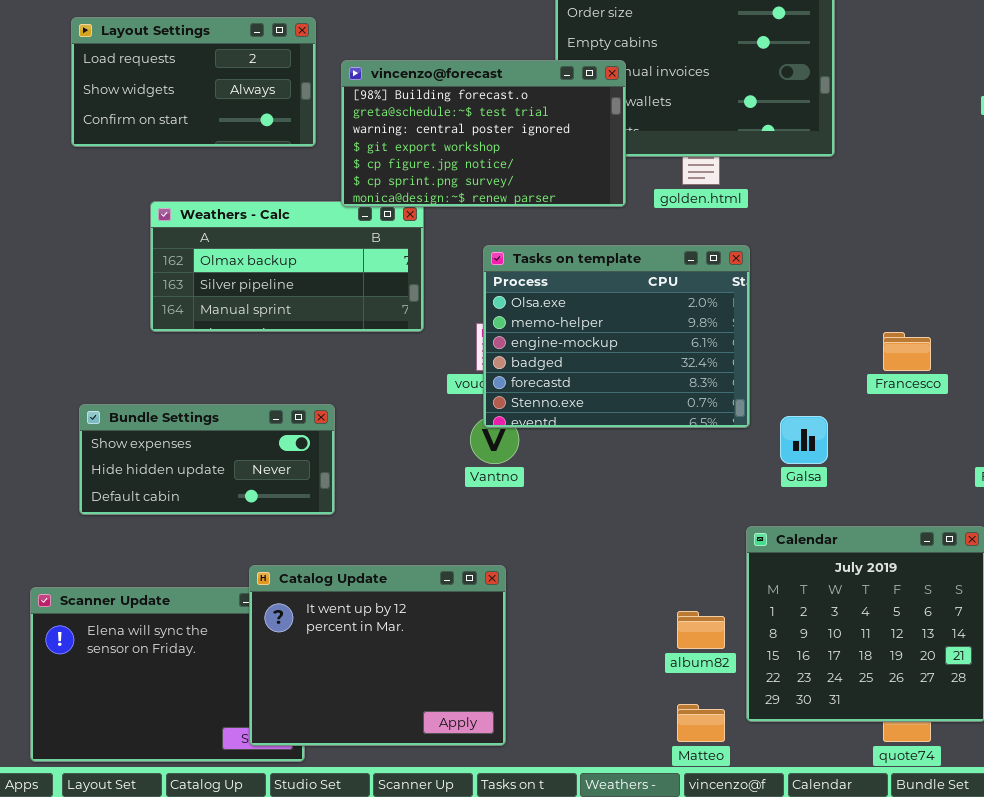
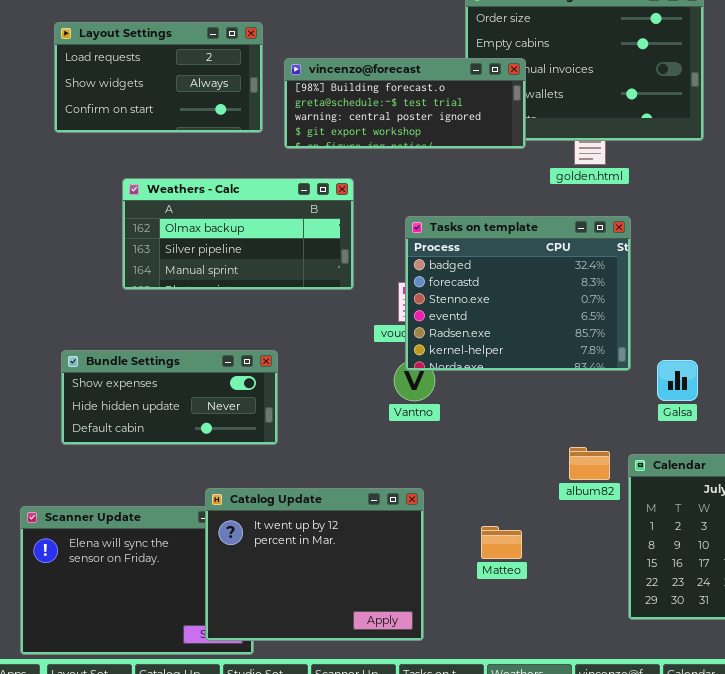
vincenzo@forecast: [341,60,626,207] -> [284,58,526,149], resized
Tasks on template: [483,245,750,428] -> [405,216,631,371], scrolled down 3 rows
album82: [677,611,725,649] -> [569,447,610,480], moved
Matteo: [677,704,725,742] -> [481,526,522,559], moved

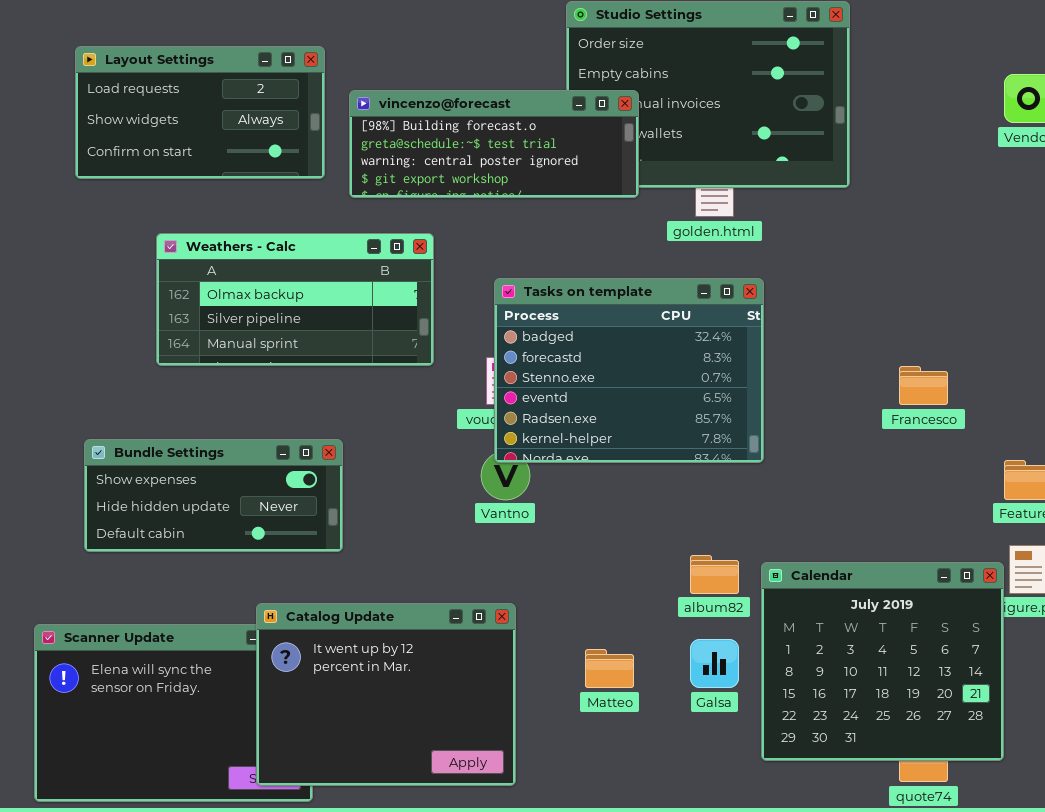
Galsa: [657,360,698,401] -> [690,639,739,688], moved

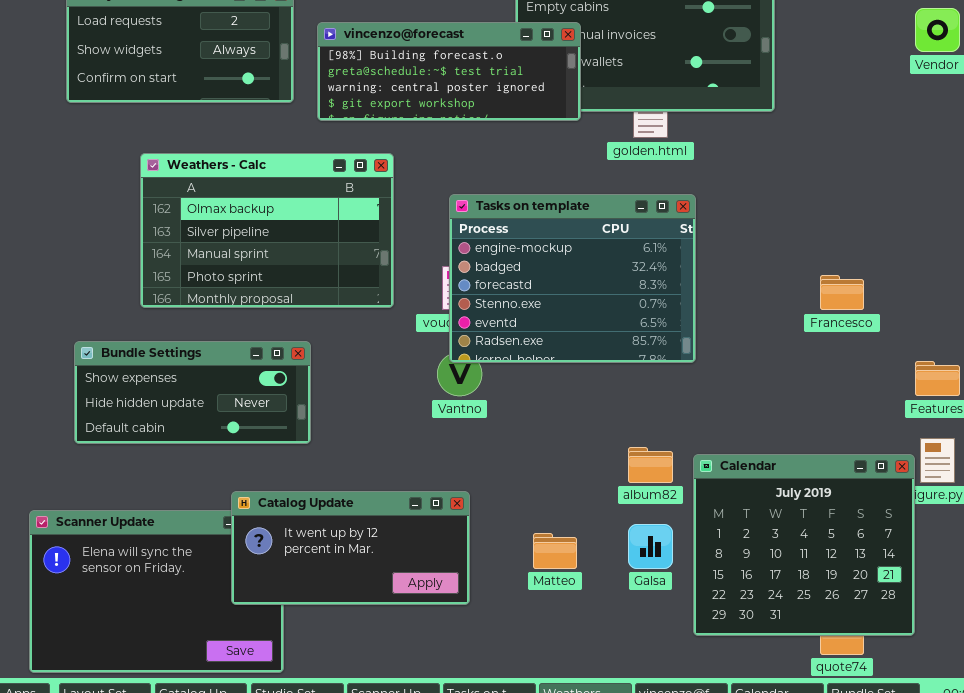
Weathers - Calc: [156,233,434,366] -> [140,153,394,308], resized
Tasks on template: [494,278,764,463] -> [449,194,696,363], scrolled up 1 row
Catalog Update: [256,603,516,786] -> [231,491,470,605], resized

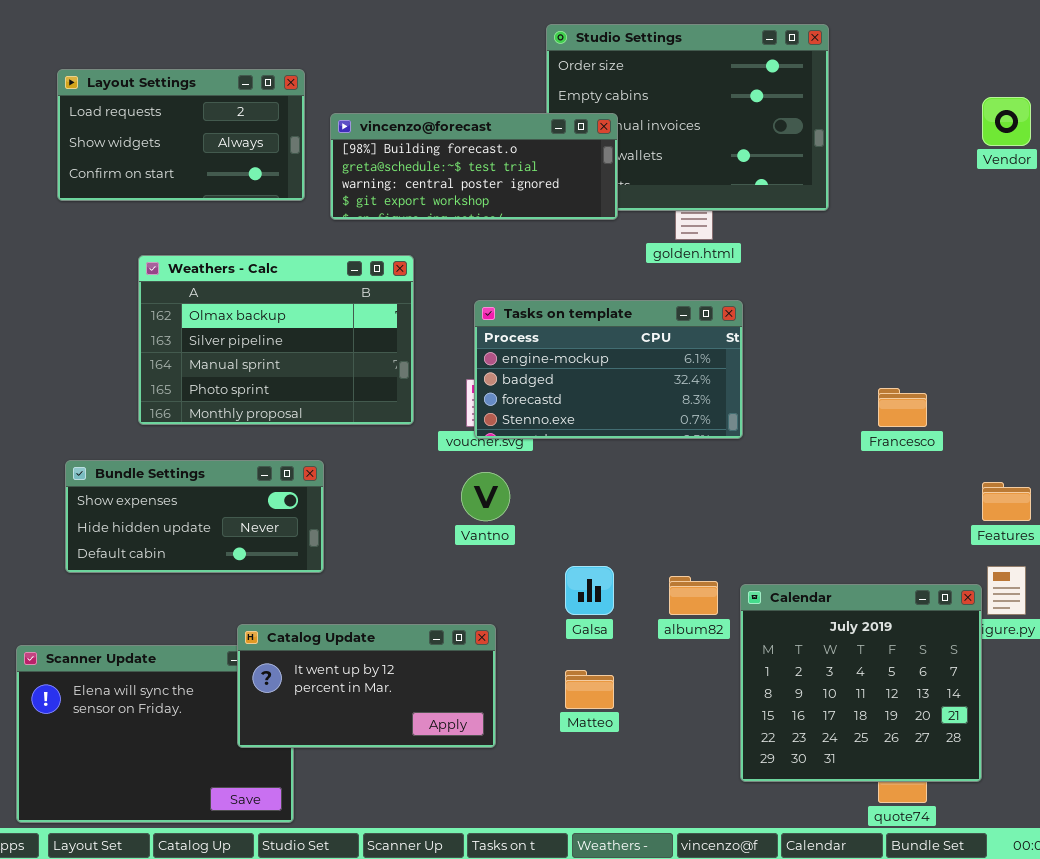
Tasks on template: [449,194,696,363] -> [474,300,743,439], resized
Galsa: [628,524,673,569] -> [565,566,614,615], moved

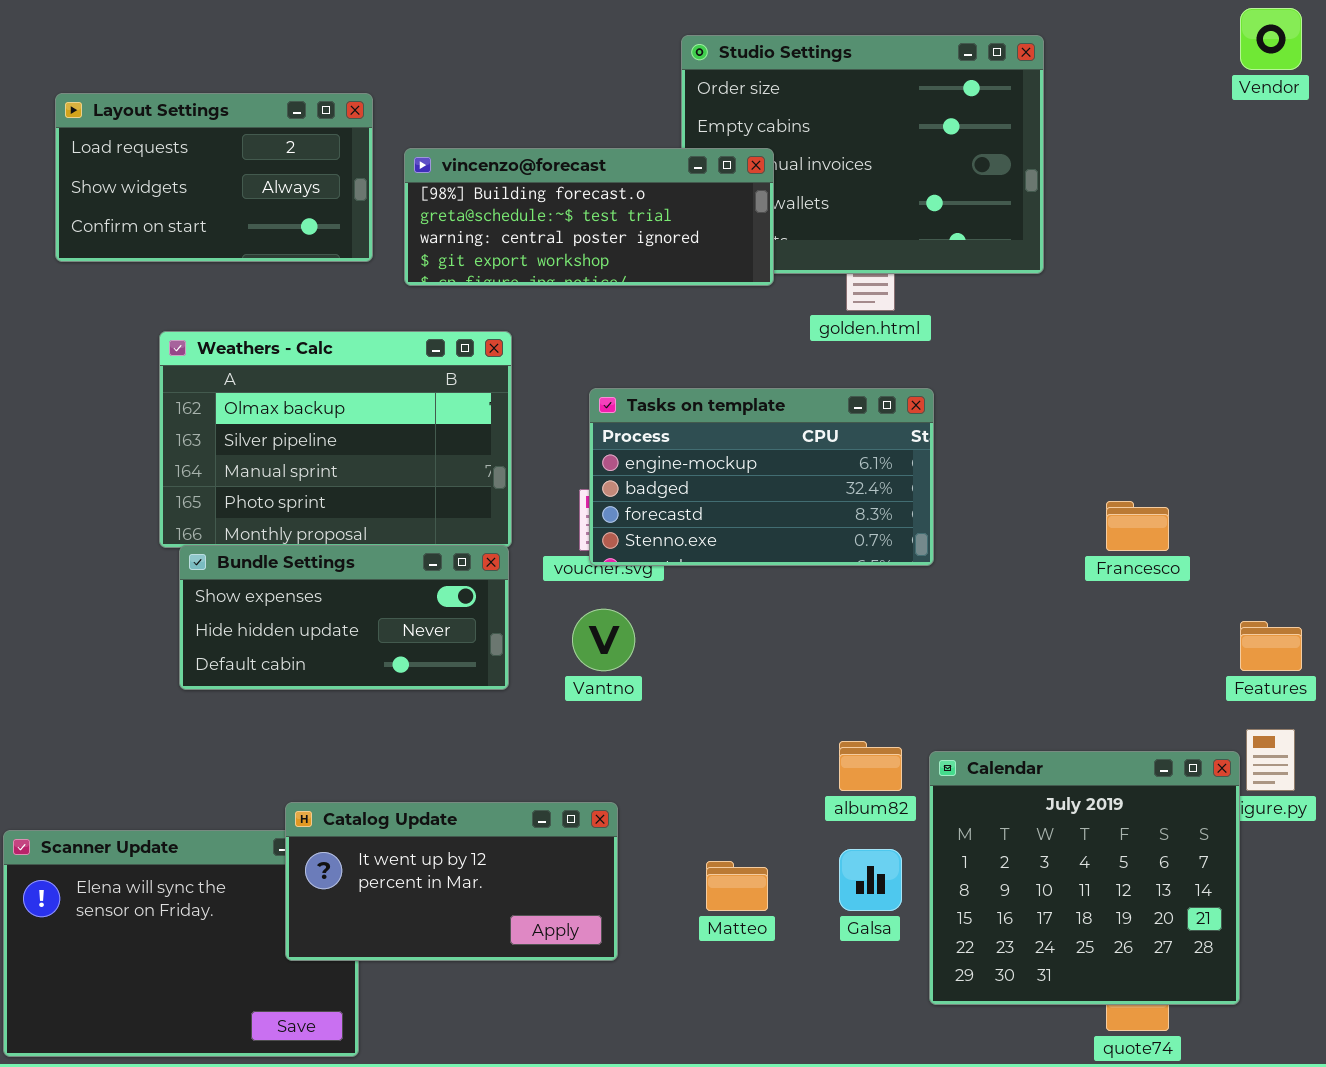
Vendor: [982,97,1031,146] -> [1240,8,1302,70], moved
Bundle Settings: [65,460,324,573] -> [179,545,509,690], moved
Galsa: [565,566,614,615] -> [839,849,902,911], moved

